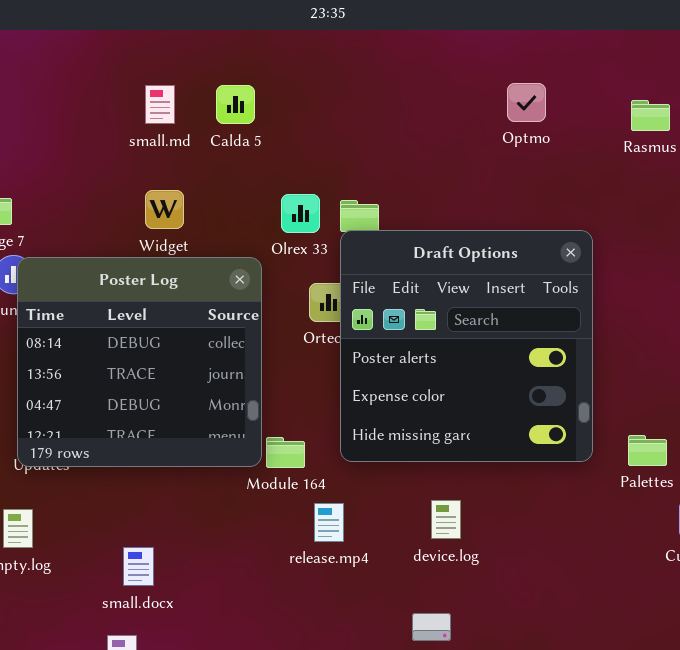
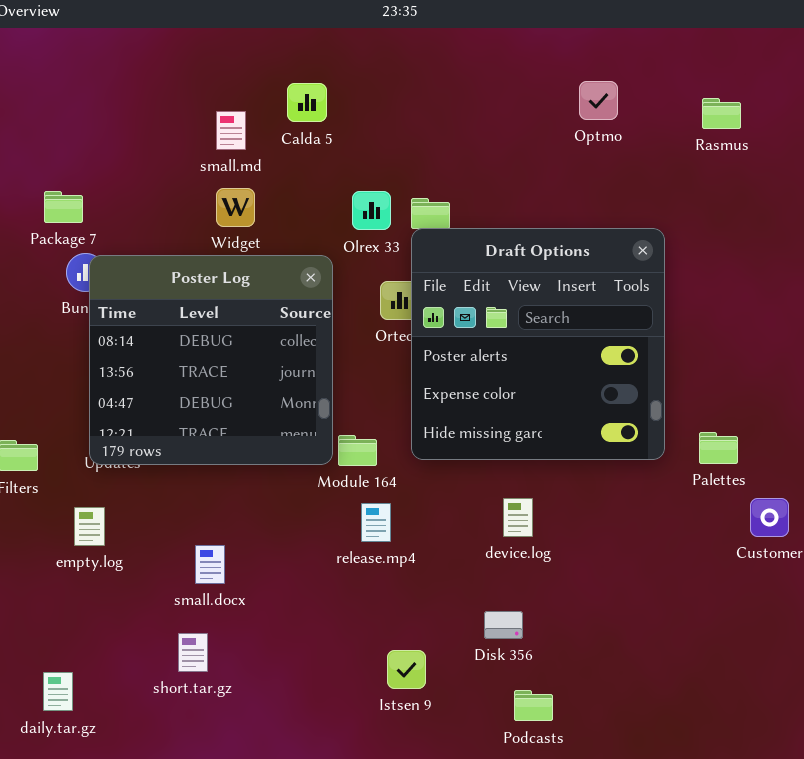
small.md: [145,85,175,124] -> [216,111,246,150], moved
release.mp4: [314,503,344,542] -> [361,503,391,542], moved

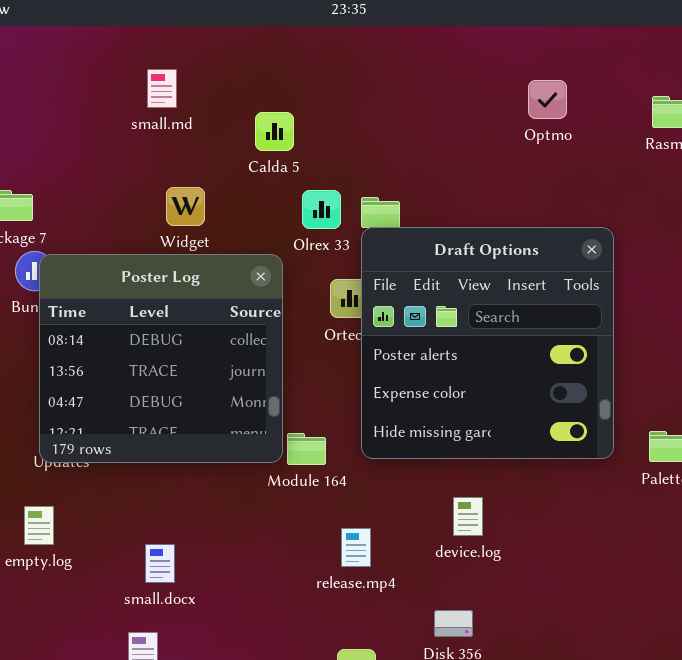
Calda 5: [287,83,327,122] -> [255,112,294,151], moved
small.md: [216,111,246,150] -> [147,69,177,108], moved
release.mp4: [361,503,391,542] -> [341,528,371,567], moved

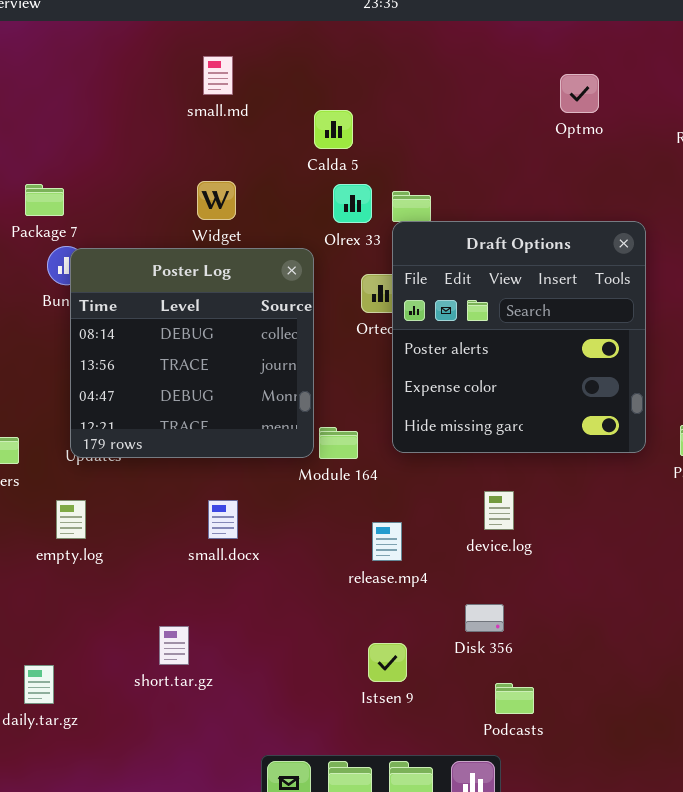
small.md: [147,69,177,108] -> [203,56,233,95], moved
Calda 5: [255,112,294,151] -> [314,110,353,149], moved
small.docx: [145,544,175,583] -> [208,500,238,539], moved

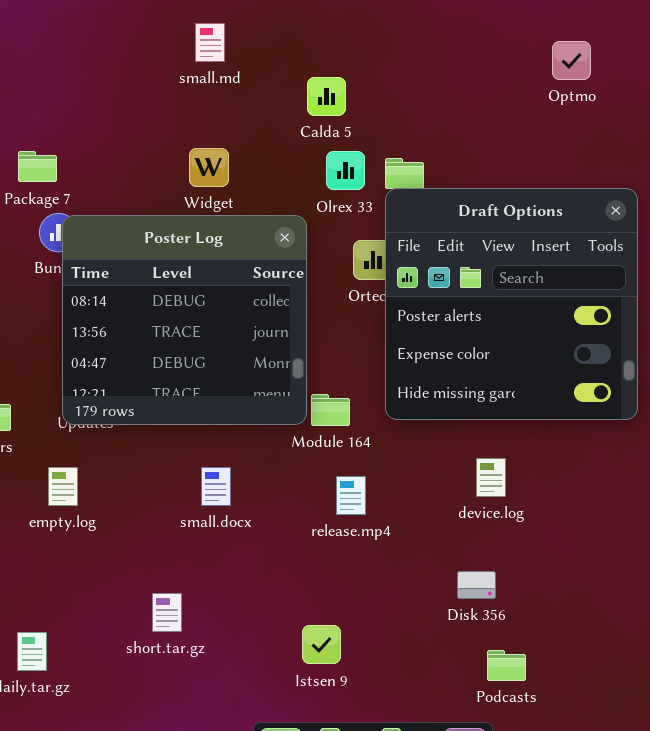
release.mp4: [372,522,402,561] -> [336,476,366,515], moved
Istsen 9: [368,643,407,682] -> [302,625,341,664], moved

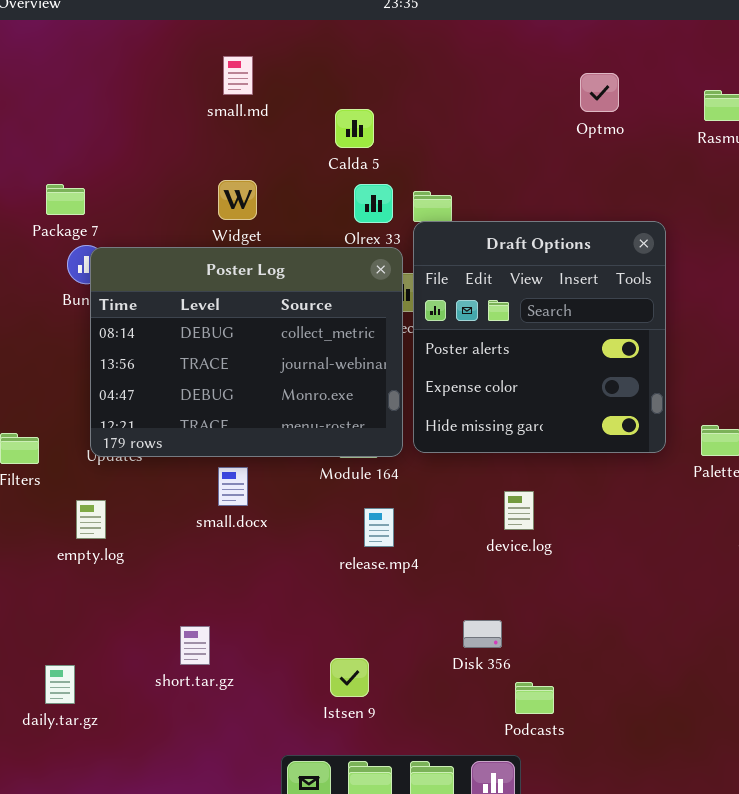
Poster Log: [62,215,307,425] -> [90,247,403,457], resized
small.docx: [201,467,231,506] -> [218,467,248,506], moved
Disk 356: [457,571,496,599] -> [463,620,502,648], moved

